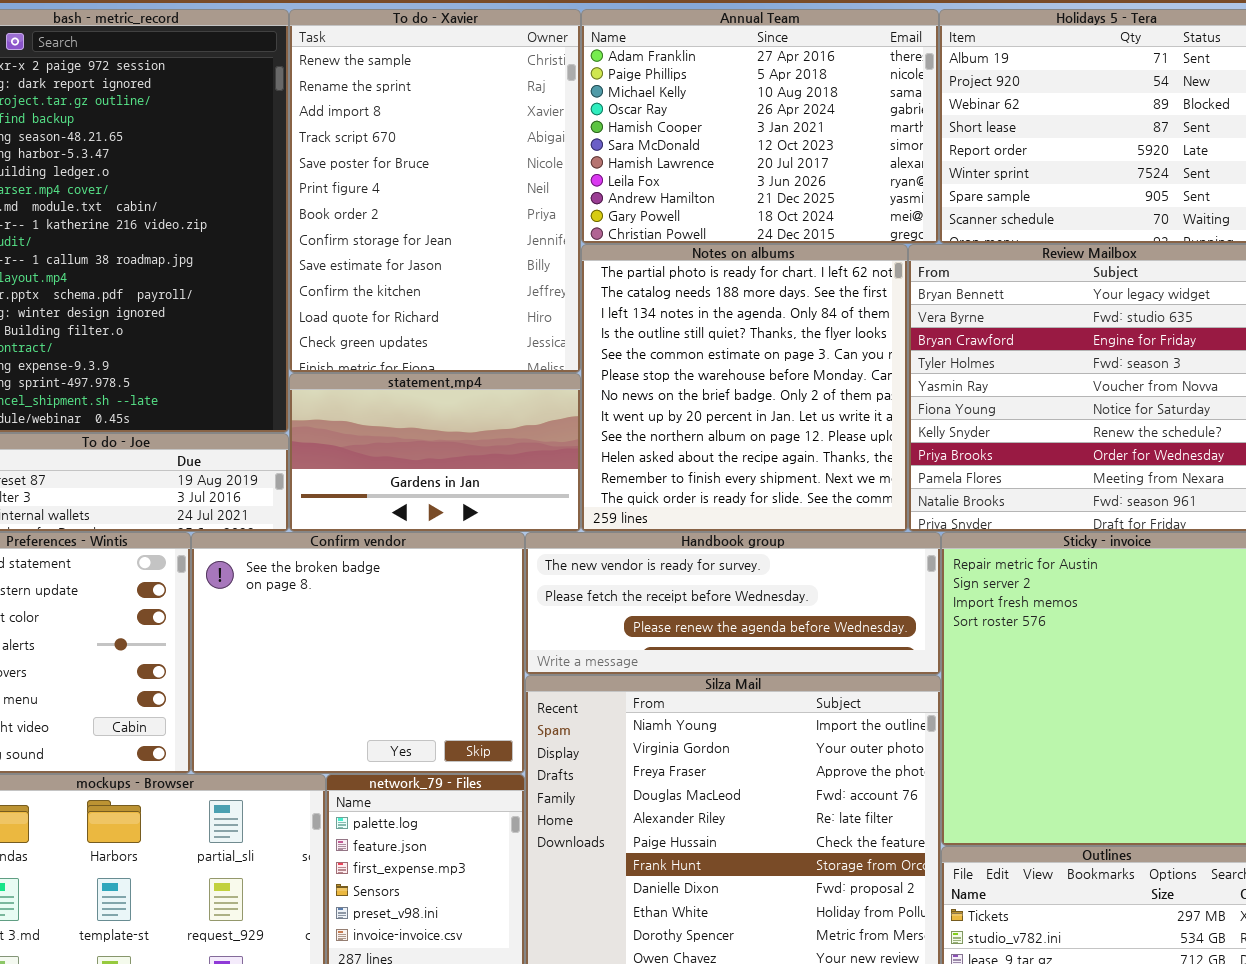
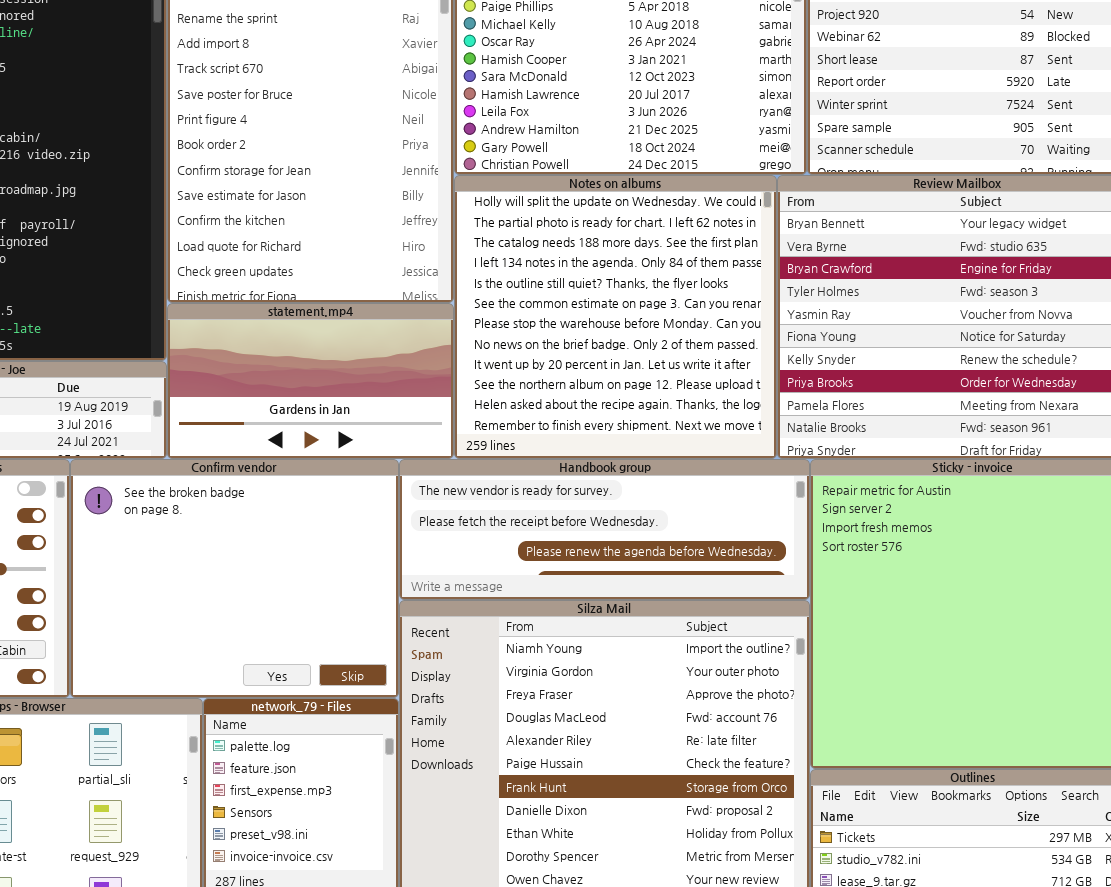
Notes on albums: [581,244,908,532] -> [454,175,777,459], scrolled up 1 row

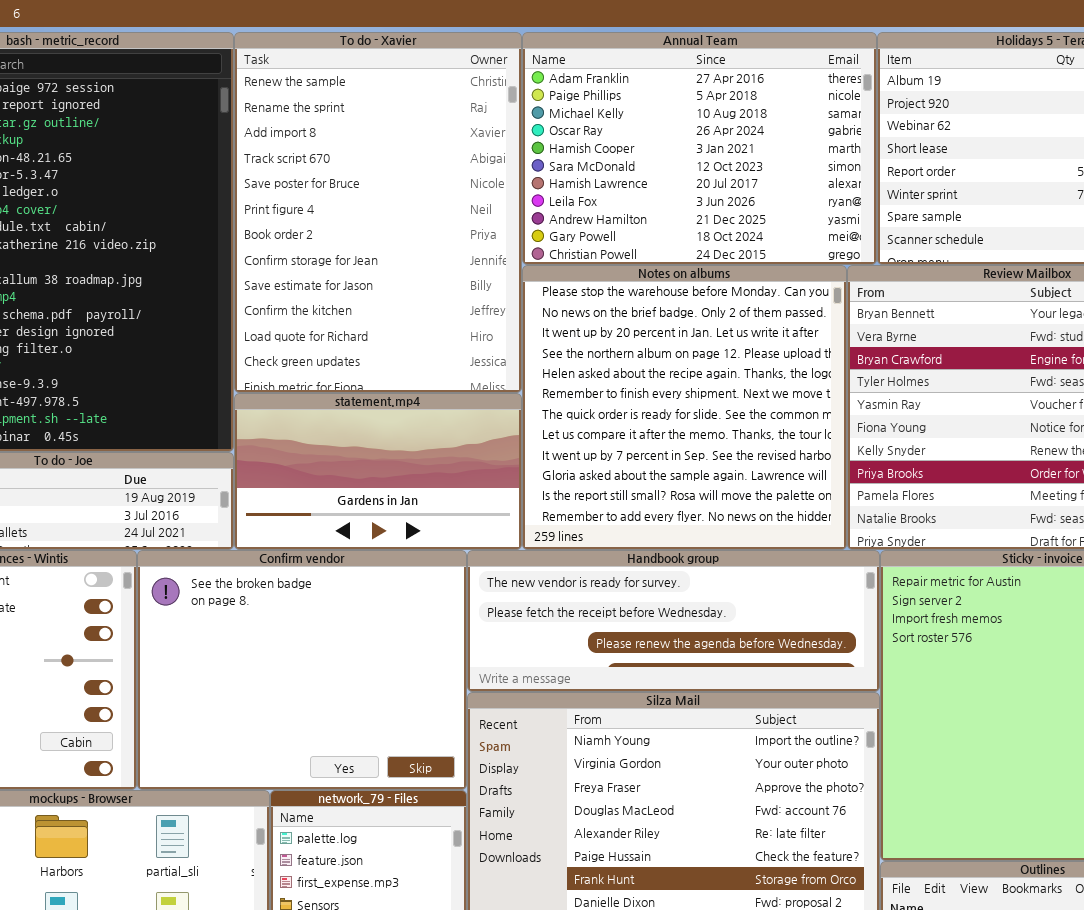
Notes on albums: [454,175,777,459] -> [522,265,847,550], scrolled down 6 rows

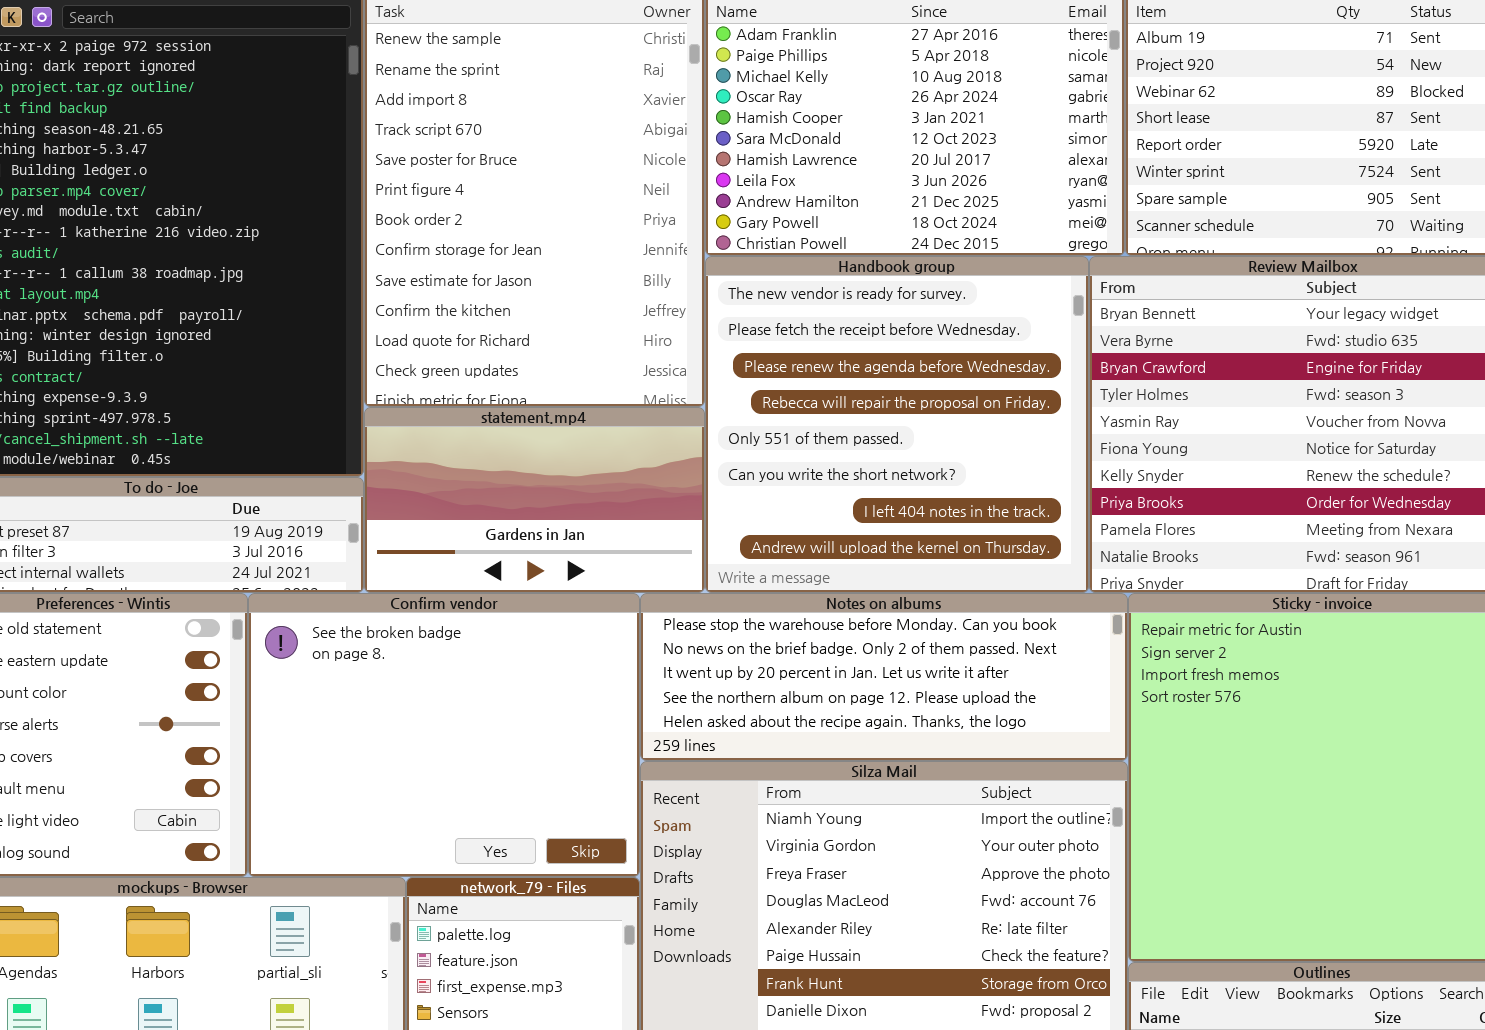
Notes on albums: [522,265,847,550] -> [640,593,1128,761], moved, resized
Handbook group: [467,550,880,692] -> [705,256,1089,593], moved, resized

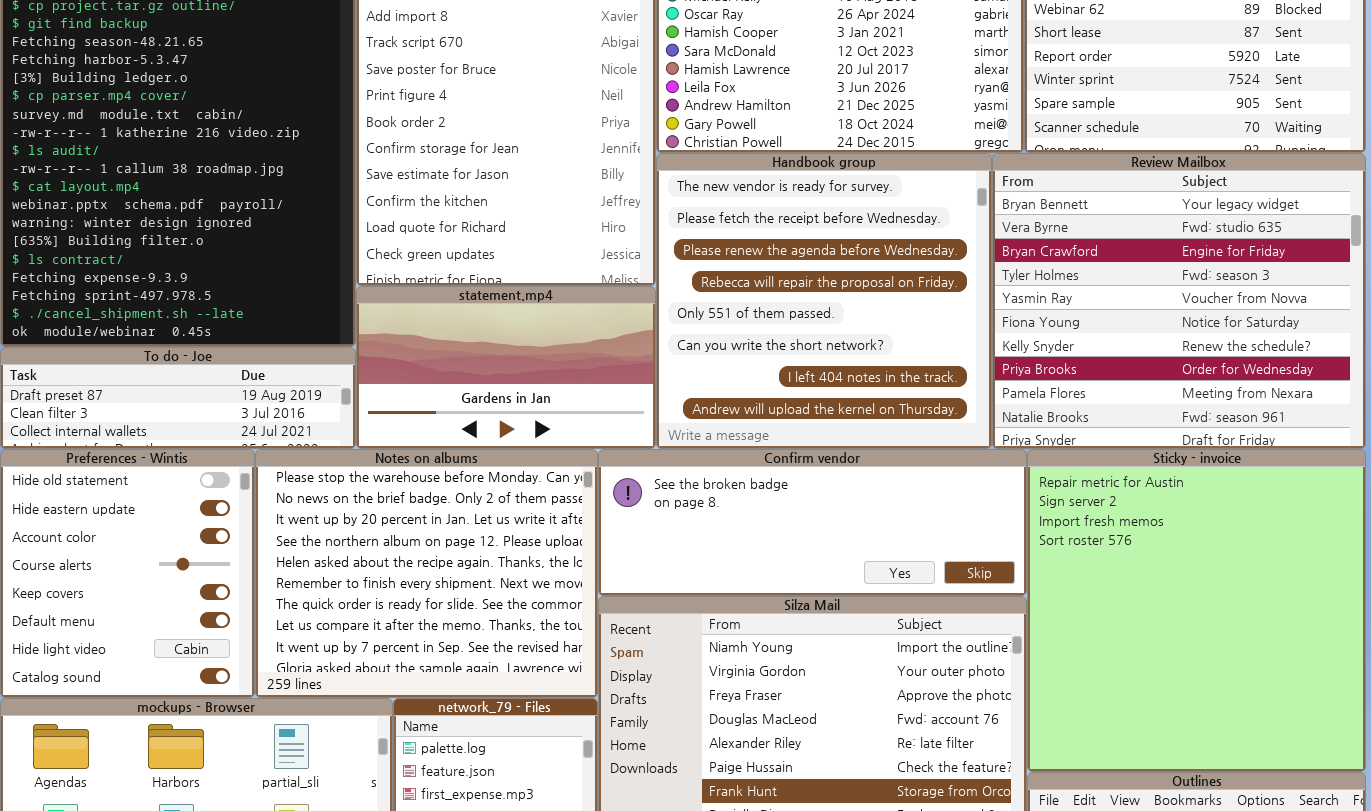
Confirm vendor: [248,593,640,877] -> [598,449,1027,596], moved, resized
Notes on albums: [640,593,1128,761] -> [255,449,598,698], moved, resized

